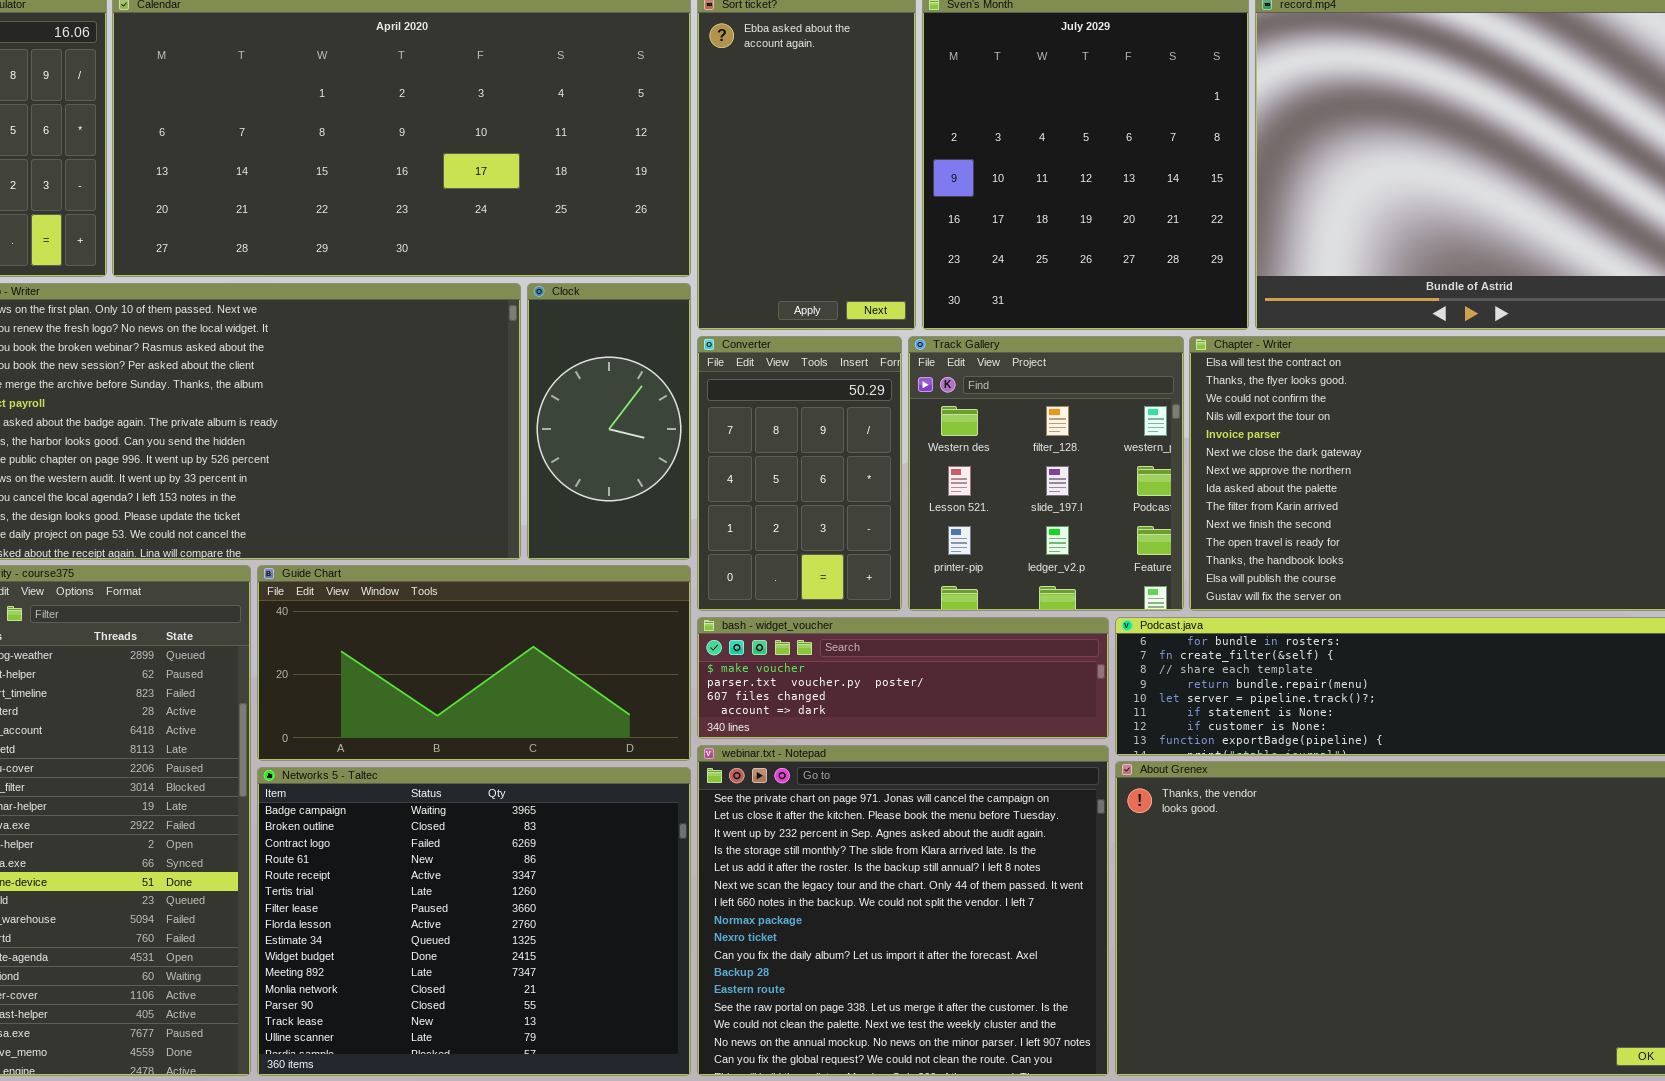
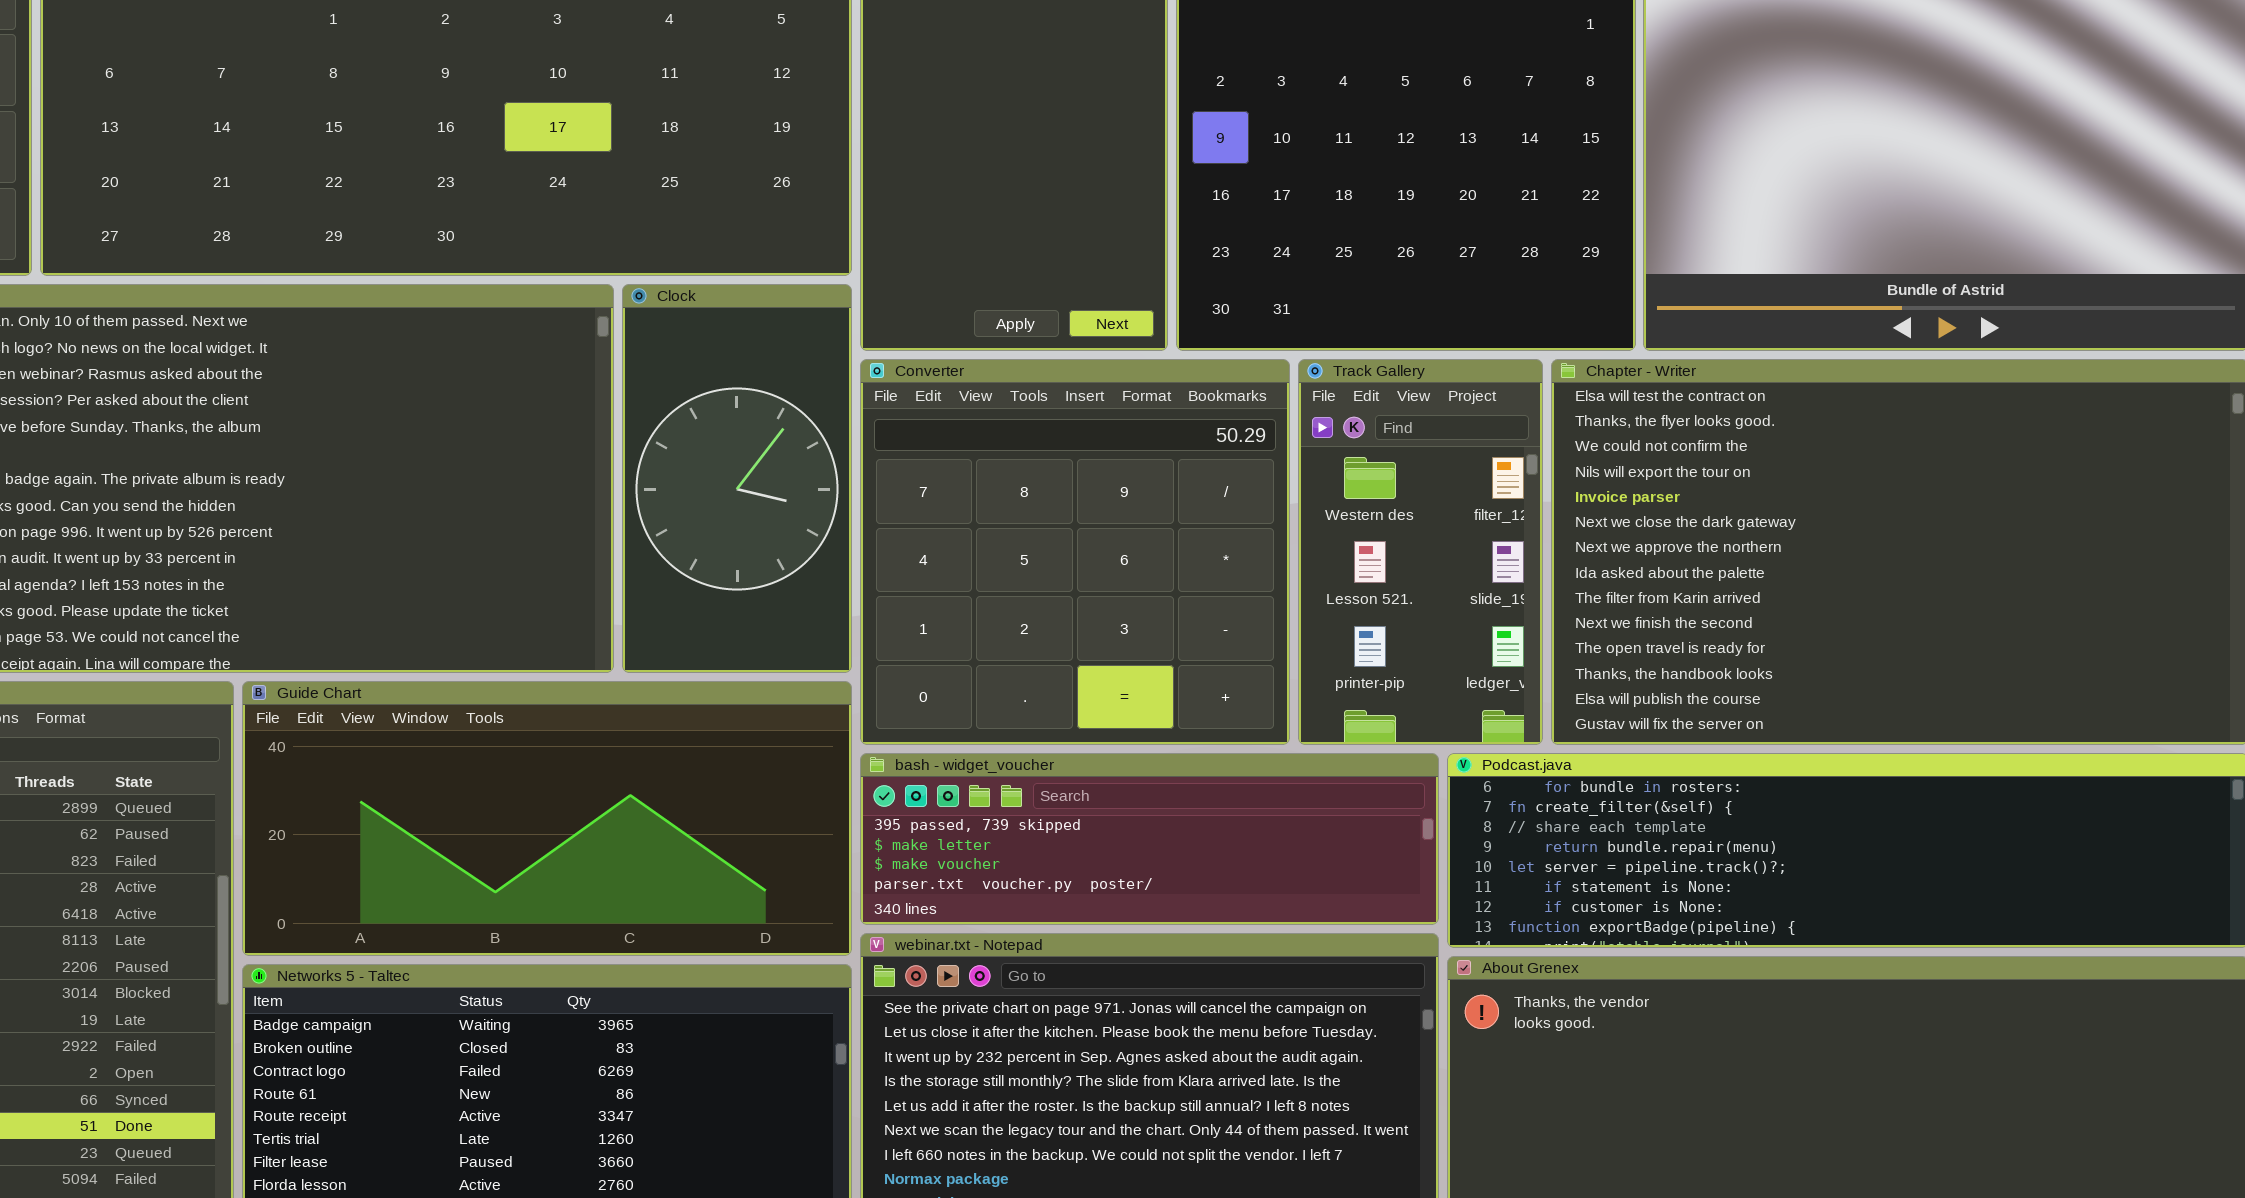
Converter: [697,336,902,611] -> [860,359,1290,745], resized
Track Gallery: [908,336,1184,611] -> [1298,359,1543,745], resized
bash - widget_voucher: [697,617,1109,739] -> [860,753,1439,925], scrolled up 2 rows

